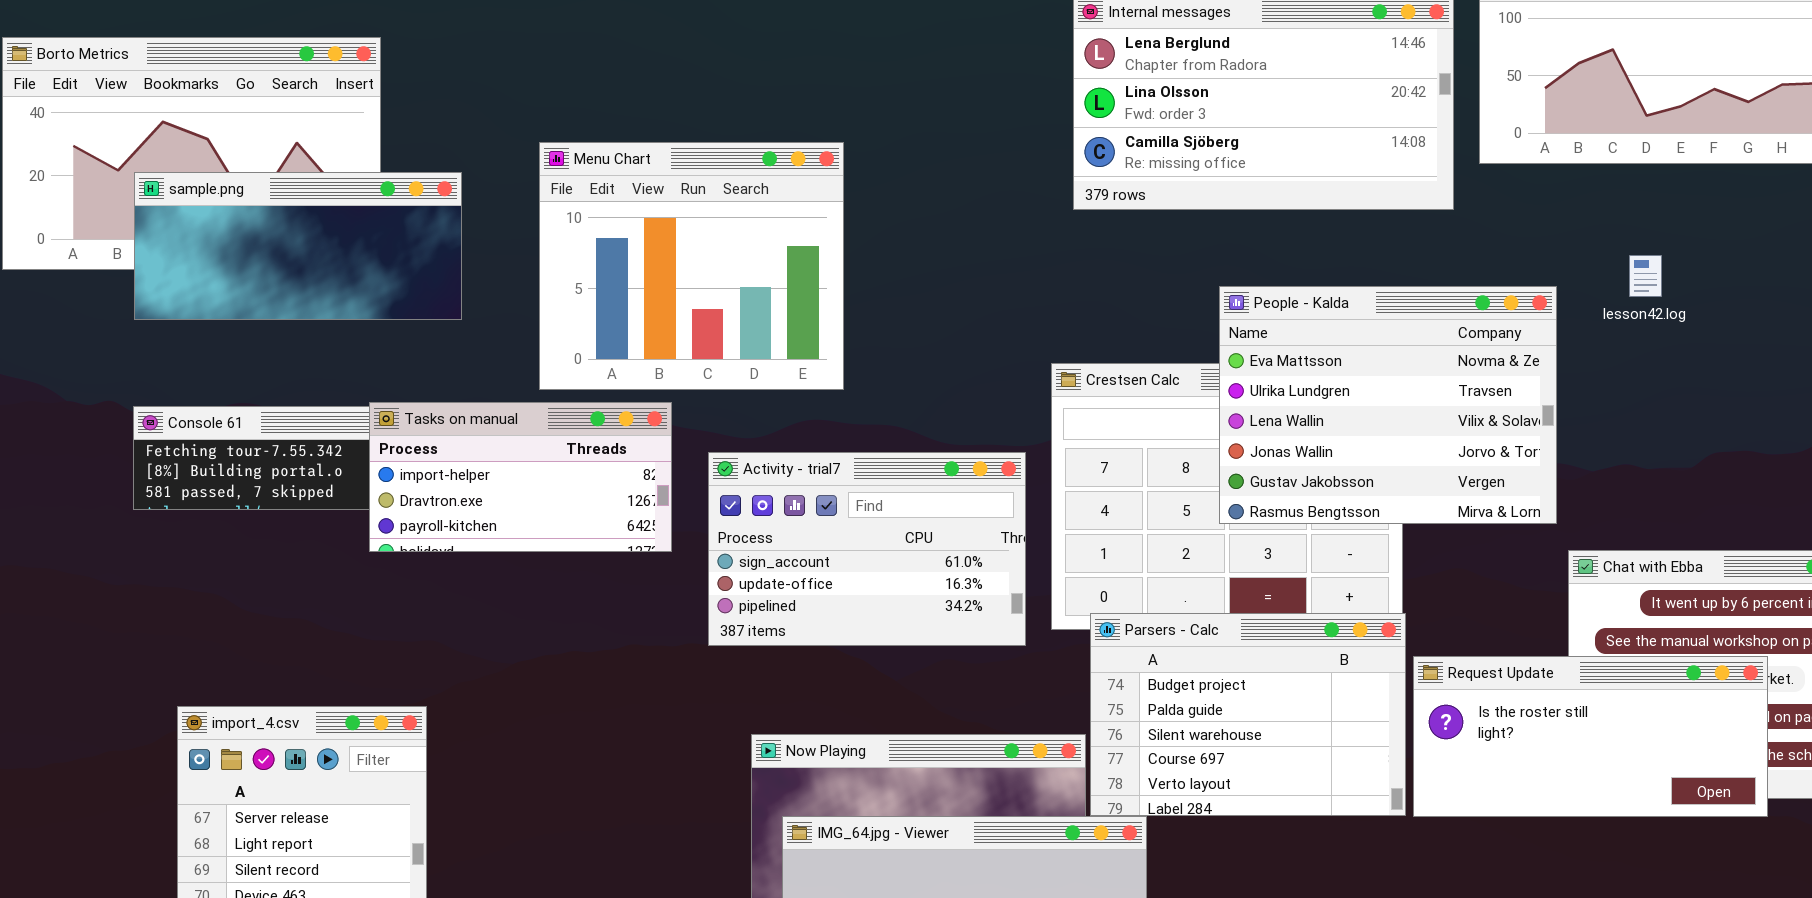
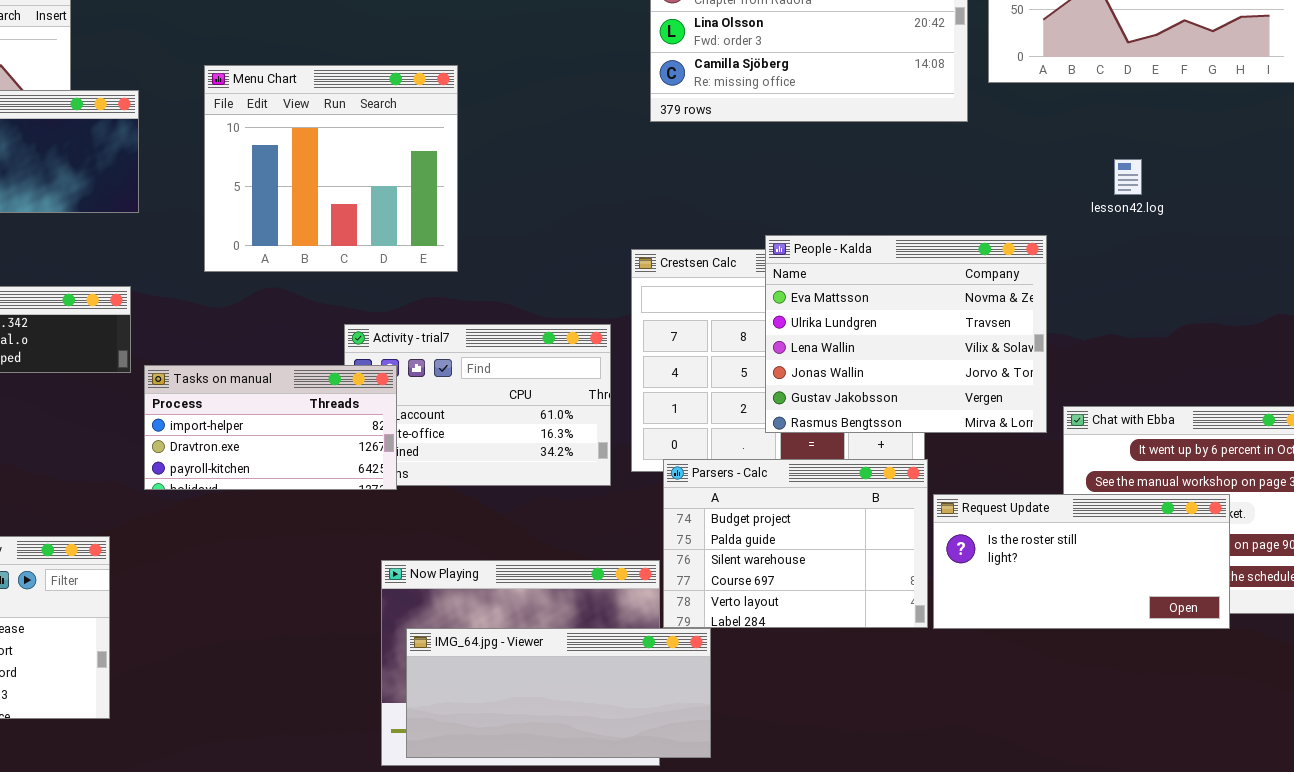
People - Kalda: [1219,286,1557,524] -> [765,235,1047,433], moved
Tasks on manual: [369,402,672,552] -> [144,365,397,490], moved

